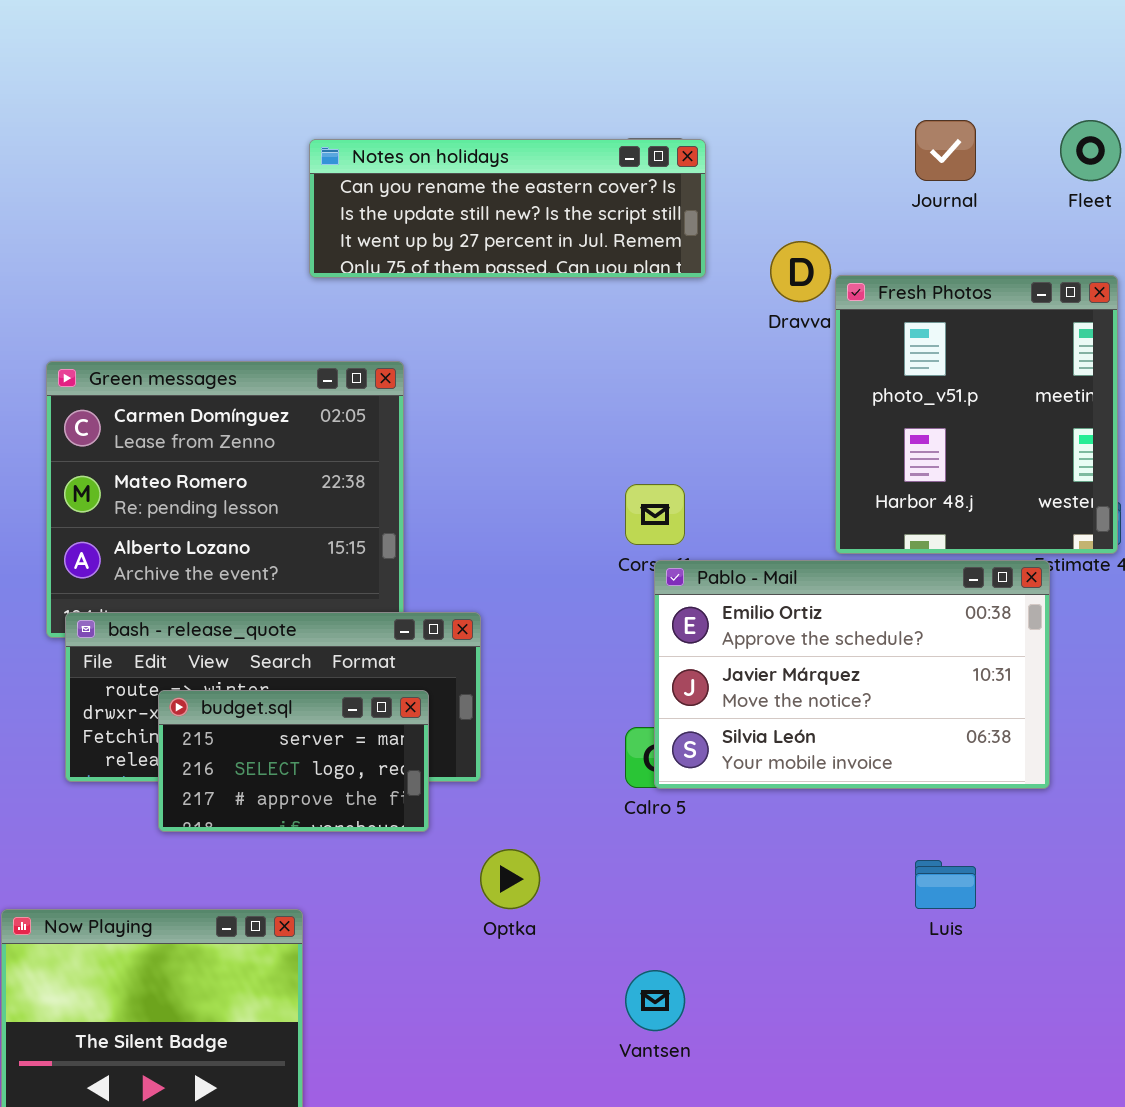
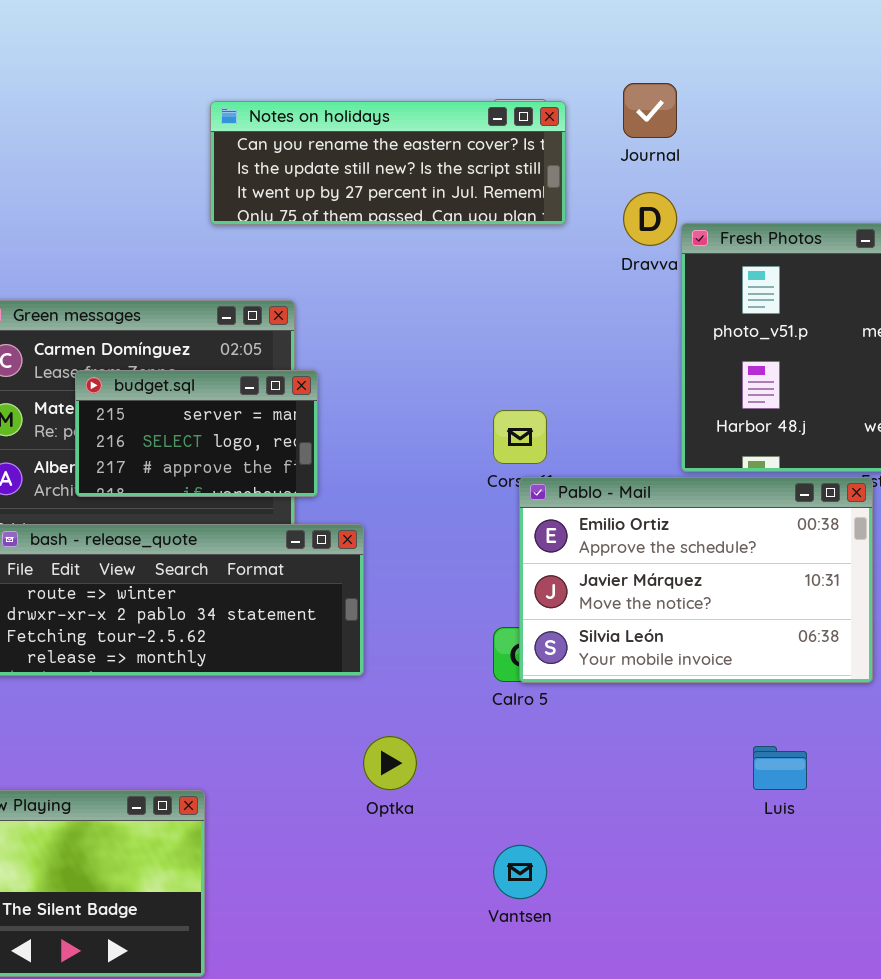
Journal: [915,120,976,181] -> [623,83,677,138], moved
budget.sql: [158,690,429,832] -> [75,370,318,497], moved

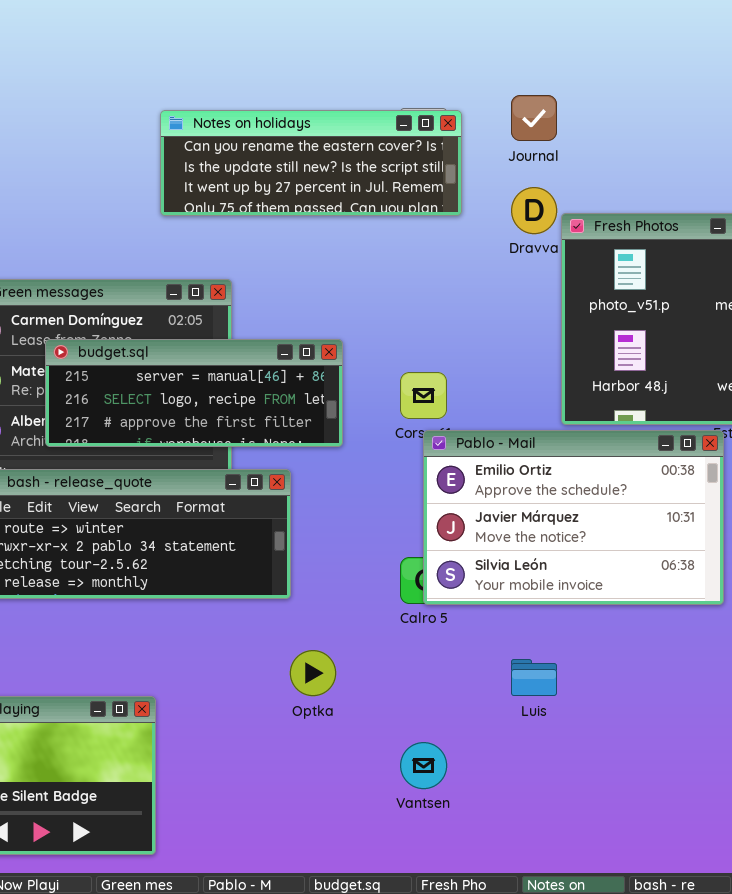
budget.sql: [75,370,318,497] -> [45,339,343,447], resized
Luis: [753,746,807,790] -> [511,659,557,696], moved

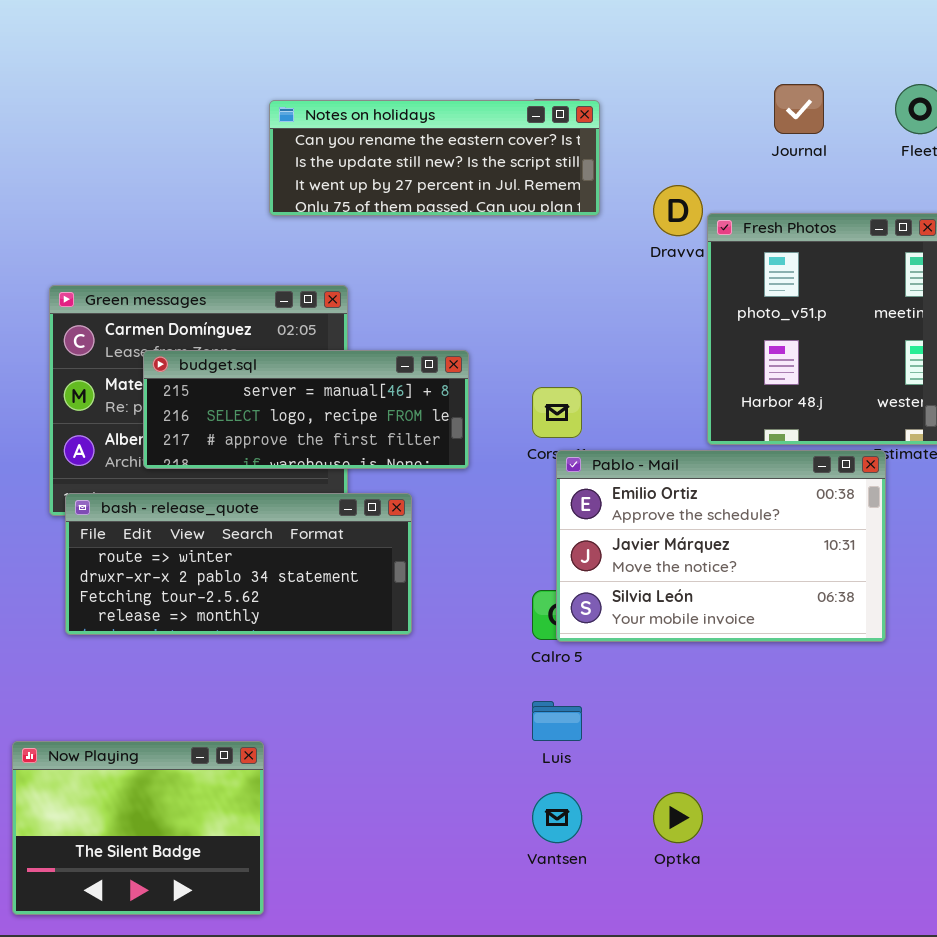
Journal: [511,95,557,141] -> [774,84,824,134], moved
Optka: [290,650,336,696] -> [653,792,703,843], moved
Luis: [511,659,557,696] -> [532,701,582,741], moved

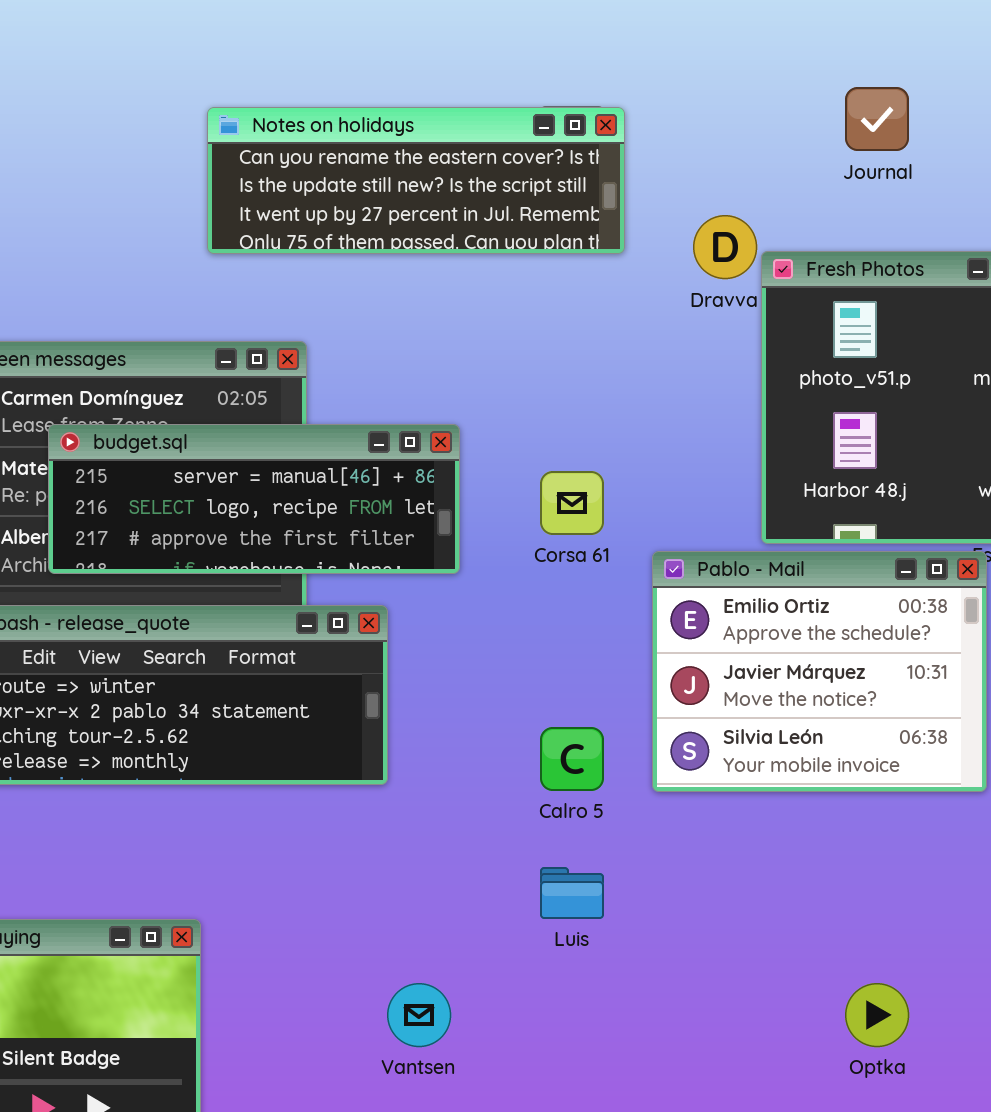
Pablo - Mail: [556,450,886,642] -> [652,551,987,792], resized
Vantsen: [532,792,582,843] -> [387,983,451,1047], moved
Optka: [653,792,703,843] -> [845,983,909,1047], moved

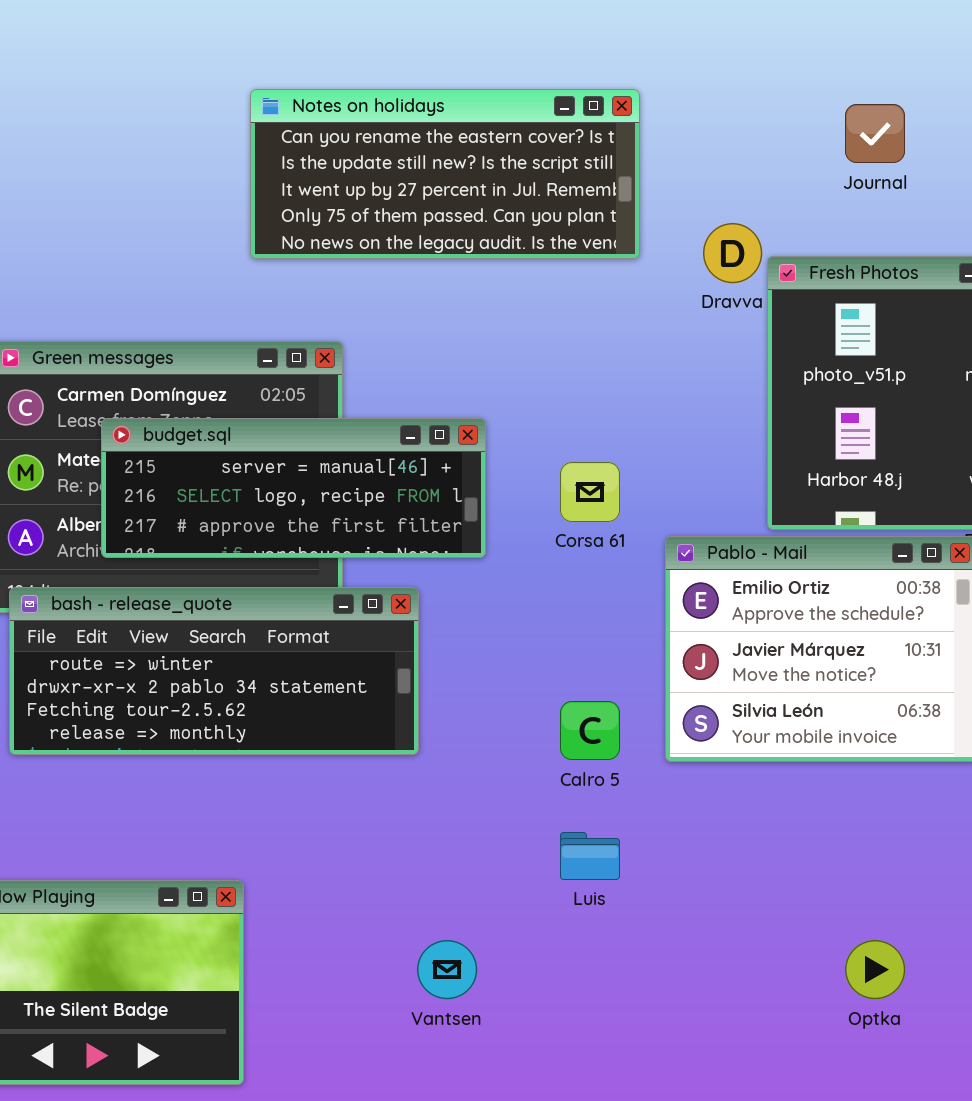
Notes on holidays: [207,107,625,254] -> [250,89,640,259], resized

